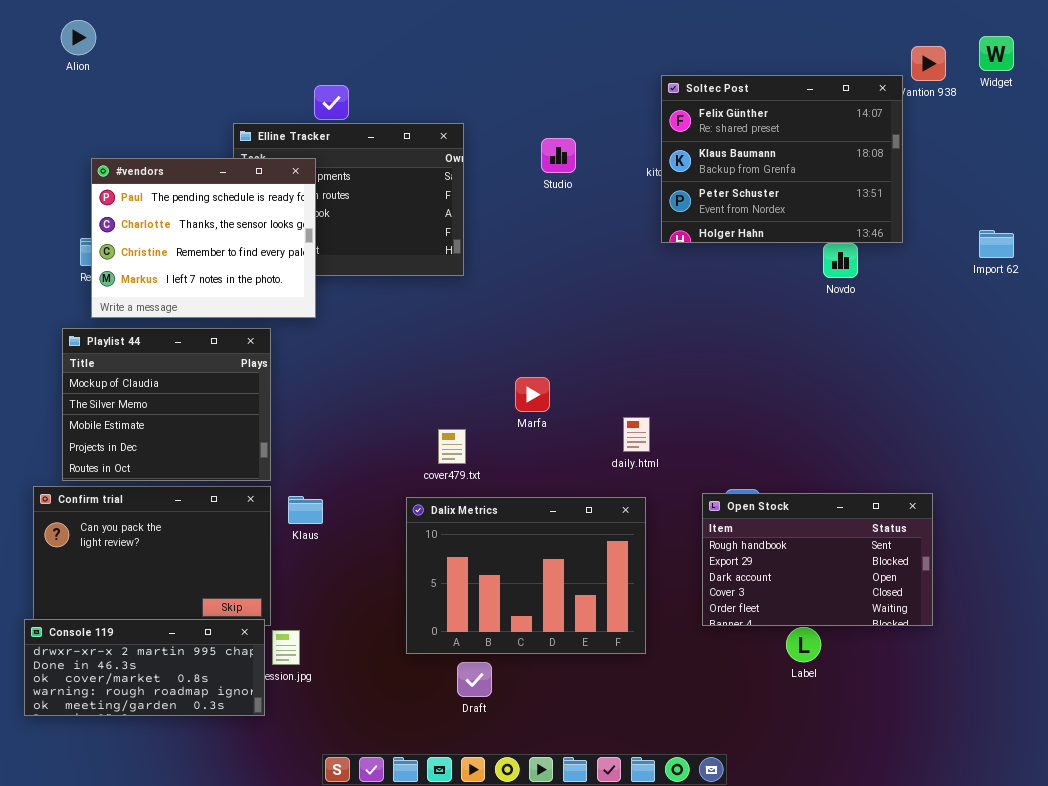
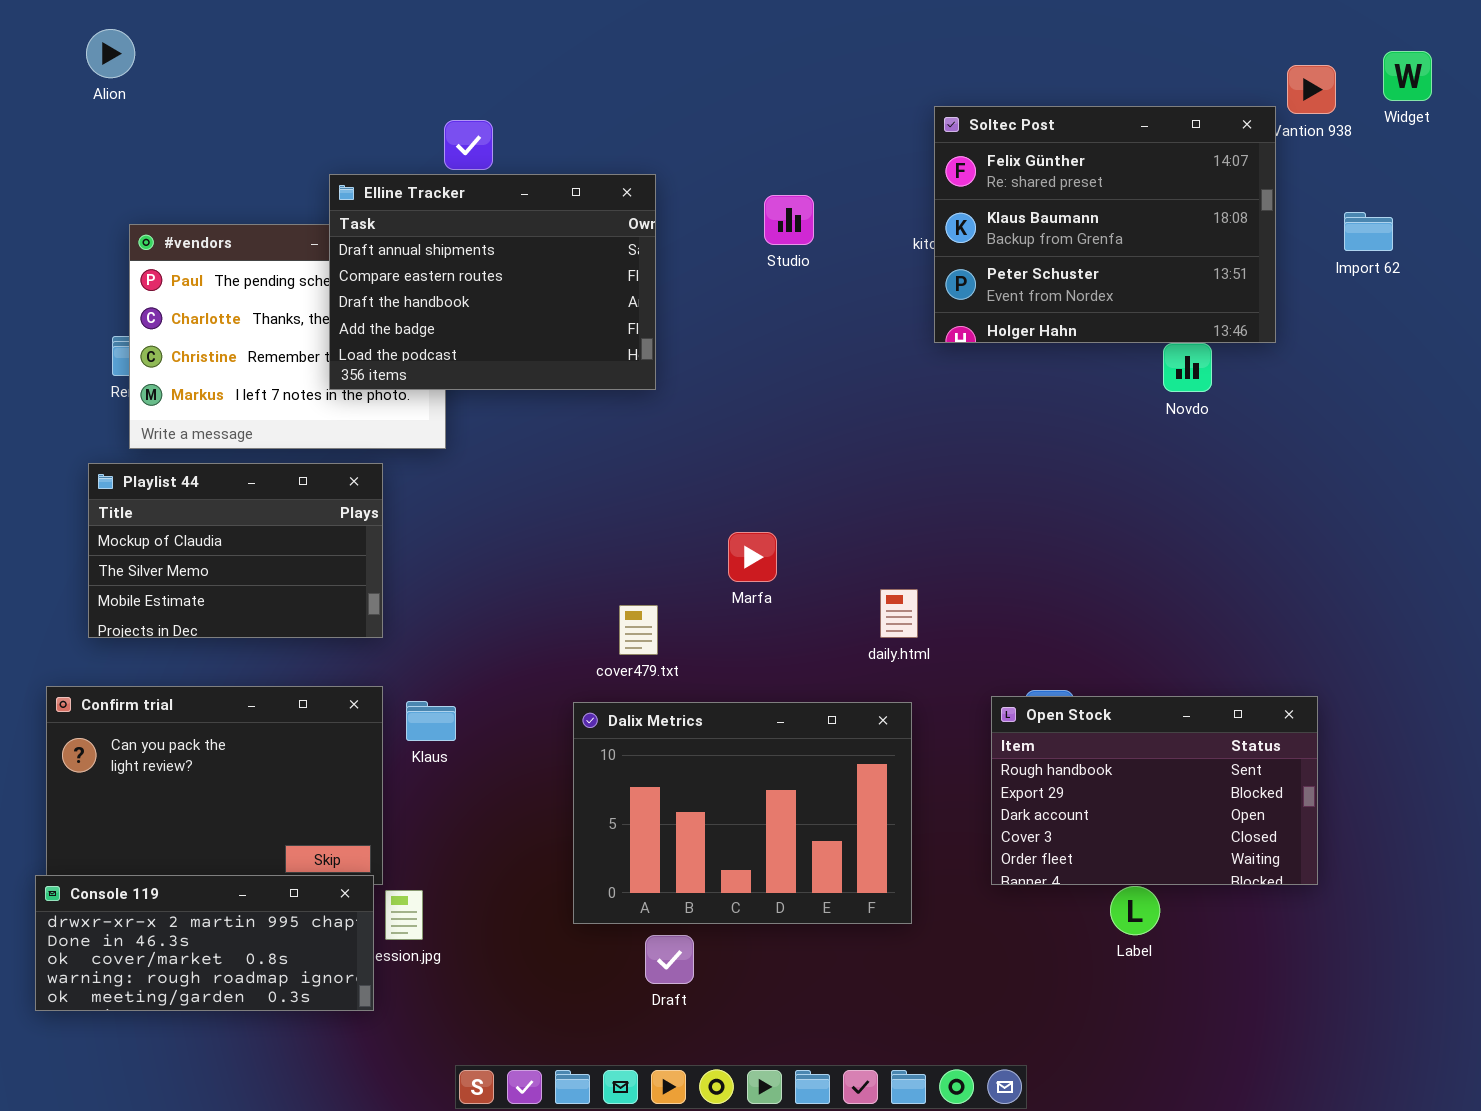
Elline Tracker: [233,123,464,276] -> [329,174,656,390], raised
Import 62: [979,230,1014,258] -> [1344,212,1393,251], moved
Playlist 44: [62,328,271,481] -> [88,463,383,638], resized

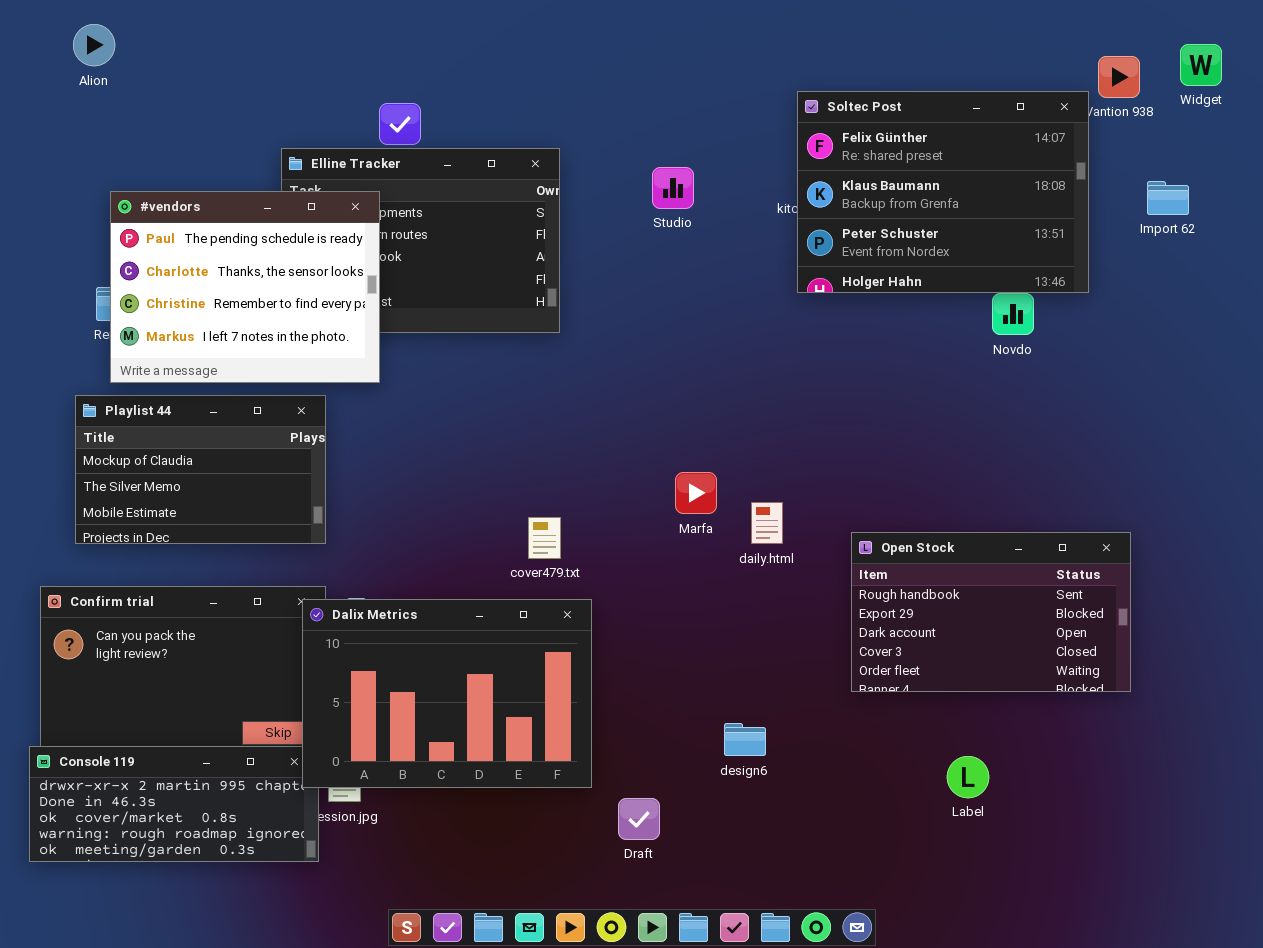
#vendors: [129,224,446,449] -> [110,191,380,383], raised
Marfa: [728,532,777,582] -> [675,472,717,514], moved
Open Stock: [991,696,1318,885] -> [851,532,1131,692], moved
Dalix Metrics: [573,702,912,924] -> [302,599,592,788], moved
Draft: [645,935,694,984] -> [618,798,660,840], moved

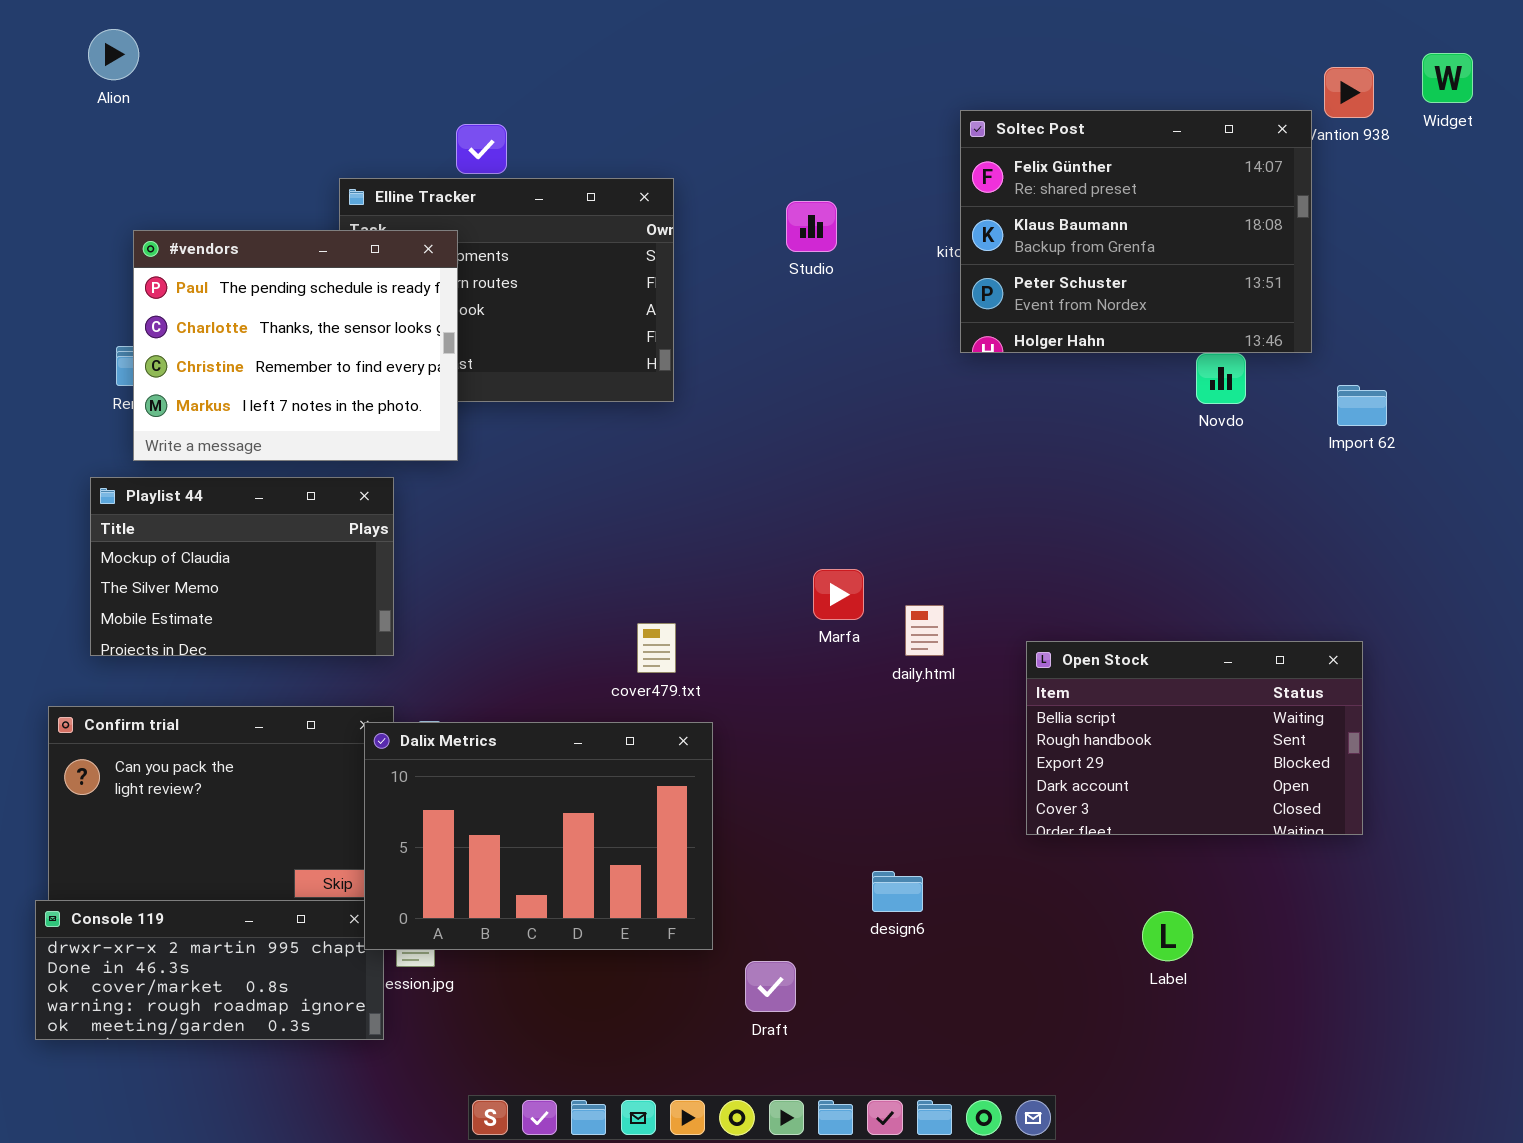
Import 62: [1147,181,1189,215] -> [1337,385,1387,426], moved
Open Stock: [851,532,1131,692] -> [1026,641,1363,835], scrolled up 1 row

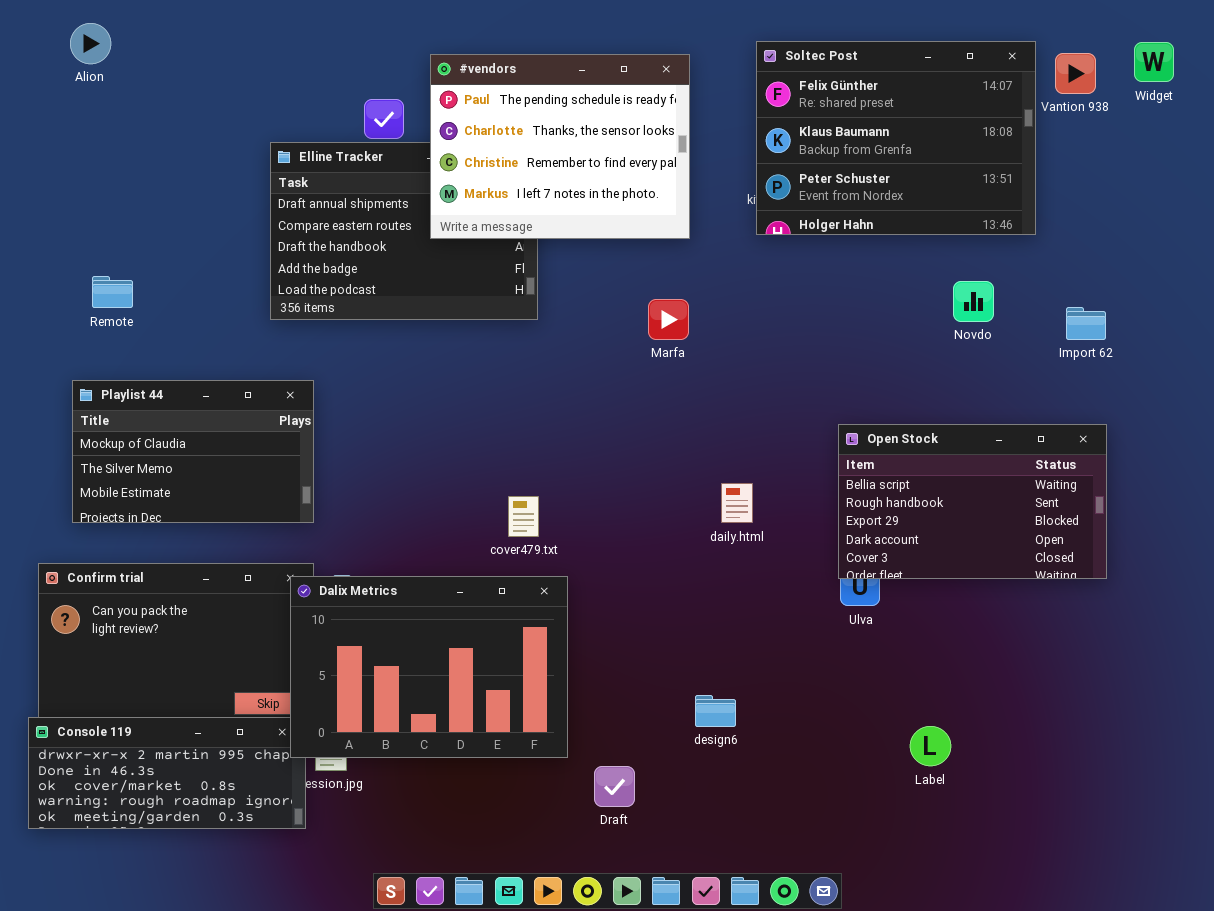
Soltec Post: [960,110,1312,353] -> [756,41,1036,235], moved
#vendors: [133,230,458,461] -> [430,54,690,239], moved
Marfa: [813,569,864,620] -> [648,299,689,340], moved
Open Stock: [1026,641,1363,835] -> [838,424,1107,579], moved

